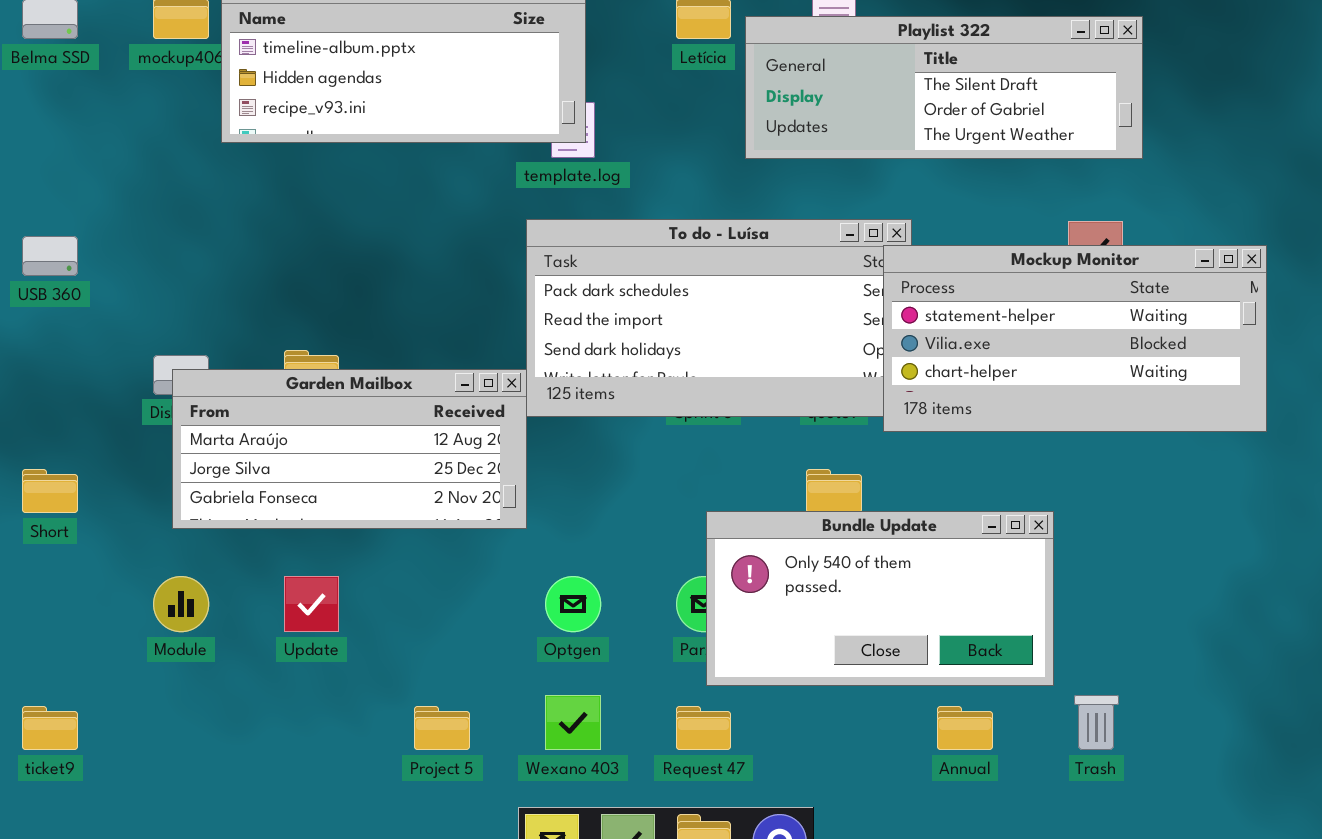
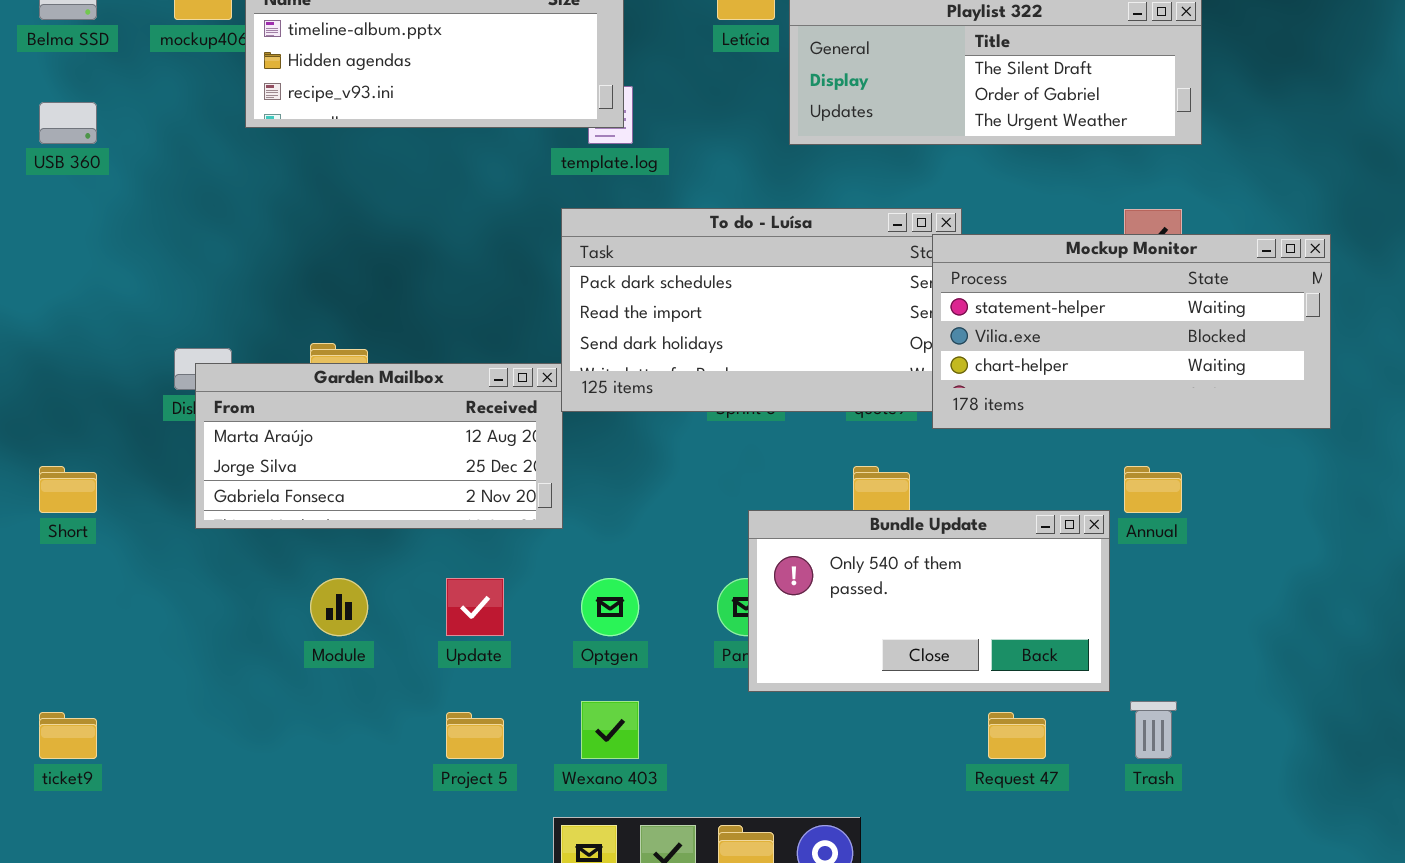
USB 360: [22,236,78,276] -> [39,102,97,144], moved
Module: [153,576,209,632] -> [310,578,368,636], moved
Update: [284,576,339,632] -> [446,578,504,636], moved
Request 47: [676,706,731,750] -> [988,712,1046,759], moved
Annual: [937,706,993,750] -> [1124,466,1182,513], moved

